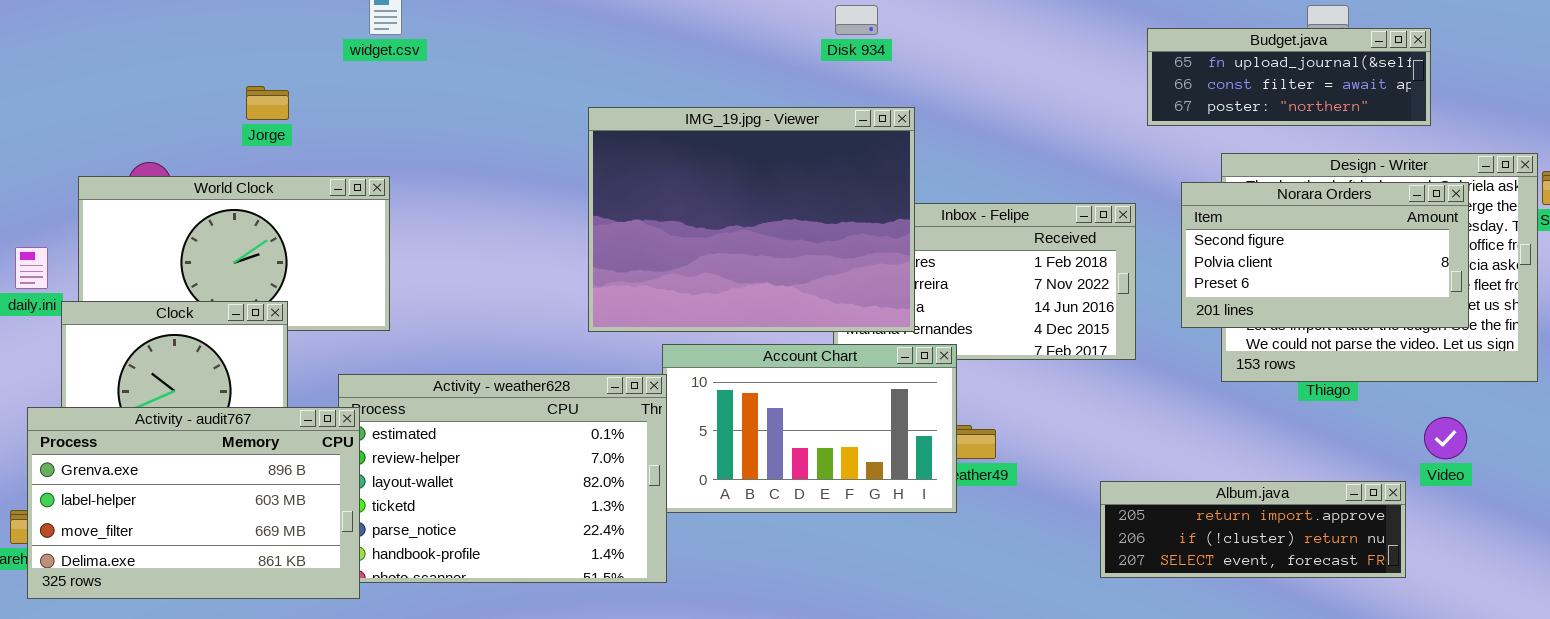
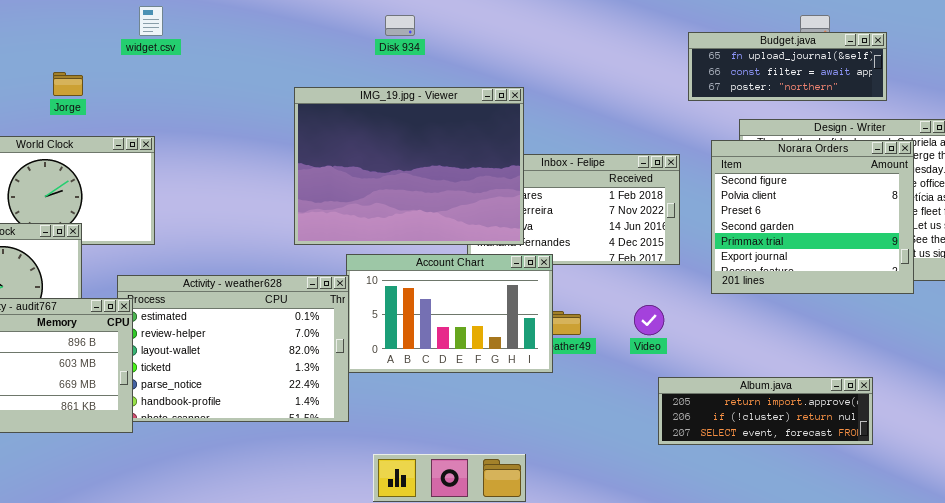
Disk 934: [835,5,878,35] -> [385,15,415,36], moved
Norara Orders: [1181,182,1469,328] -> [711,140,914,294], resized
Video: [1424,417,1467,459] -> [634,305,664,335], moved
Album.java: [1100,481,1406,578] -> [658,377,873,445], moved

